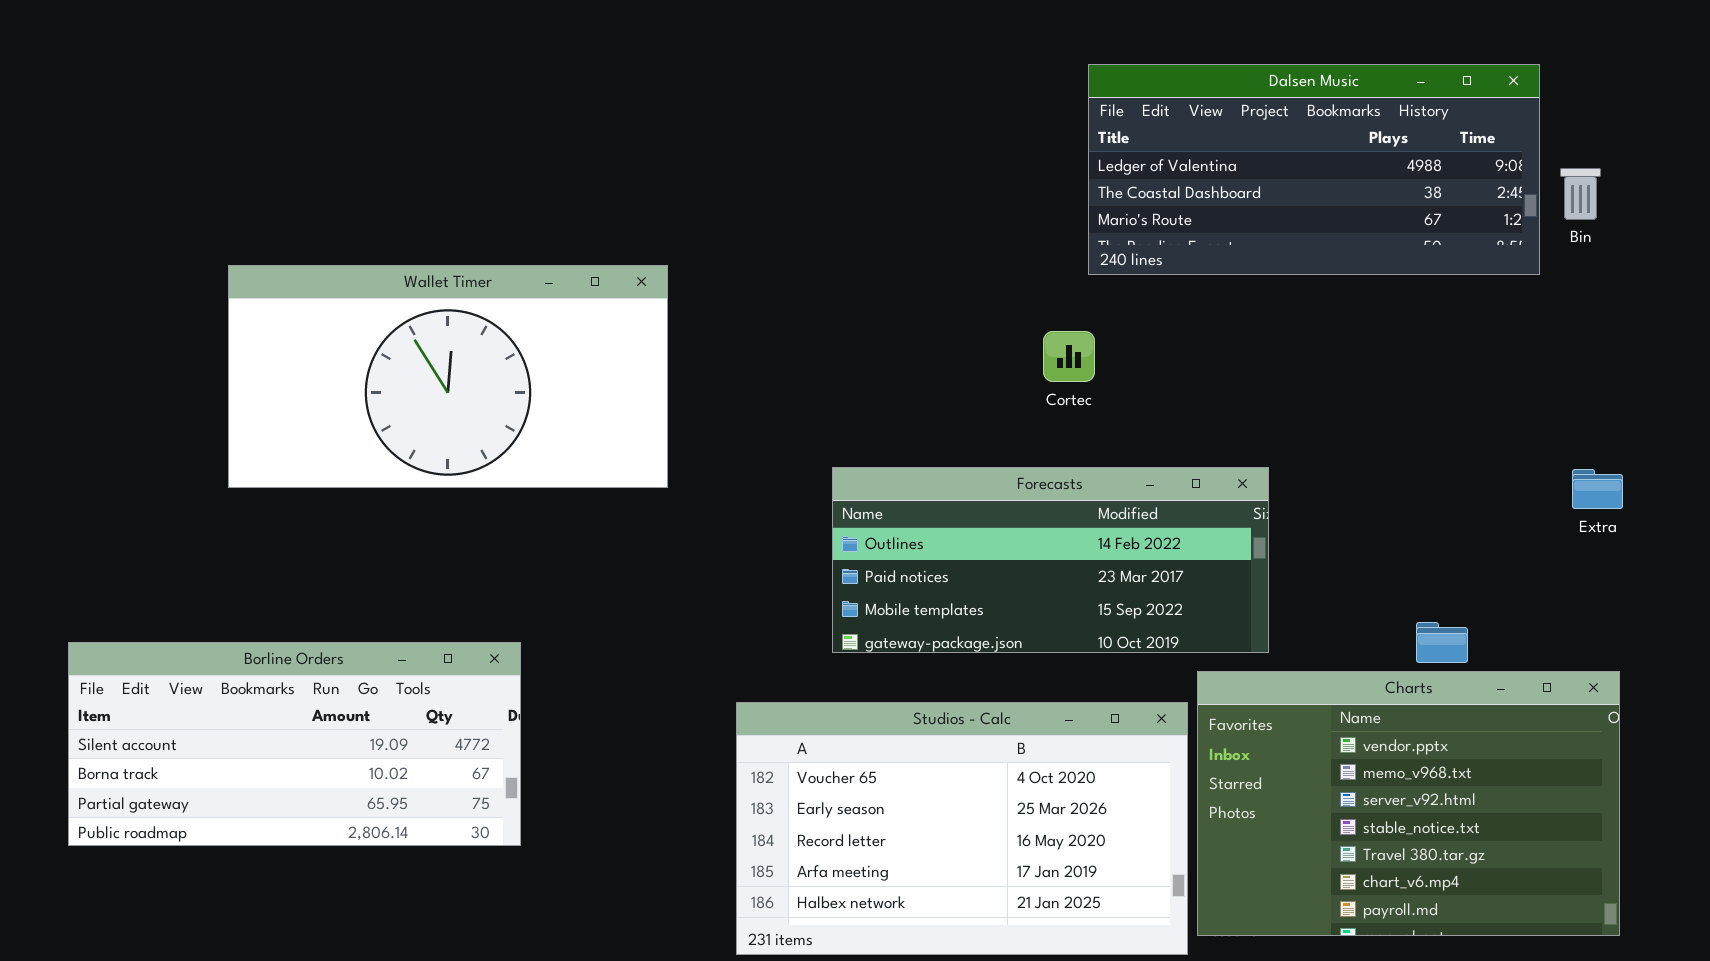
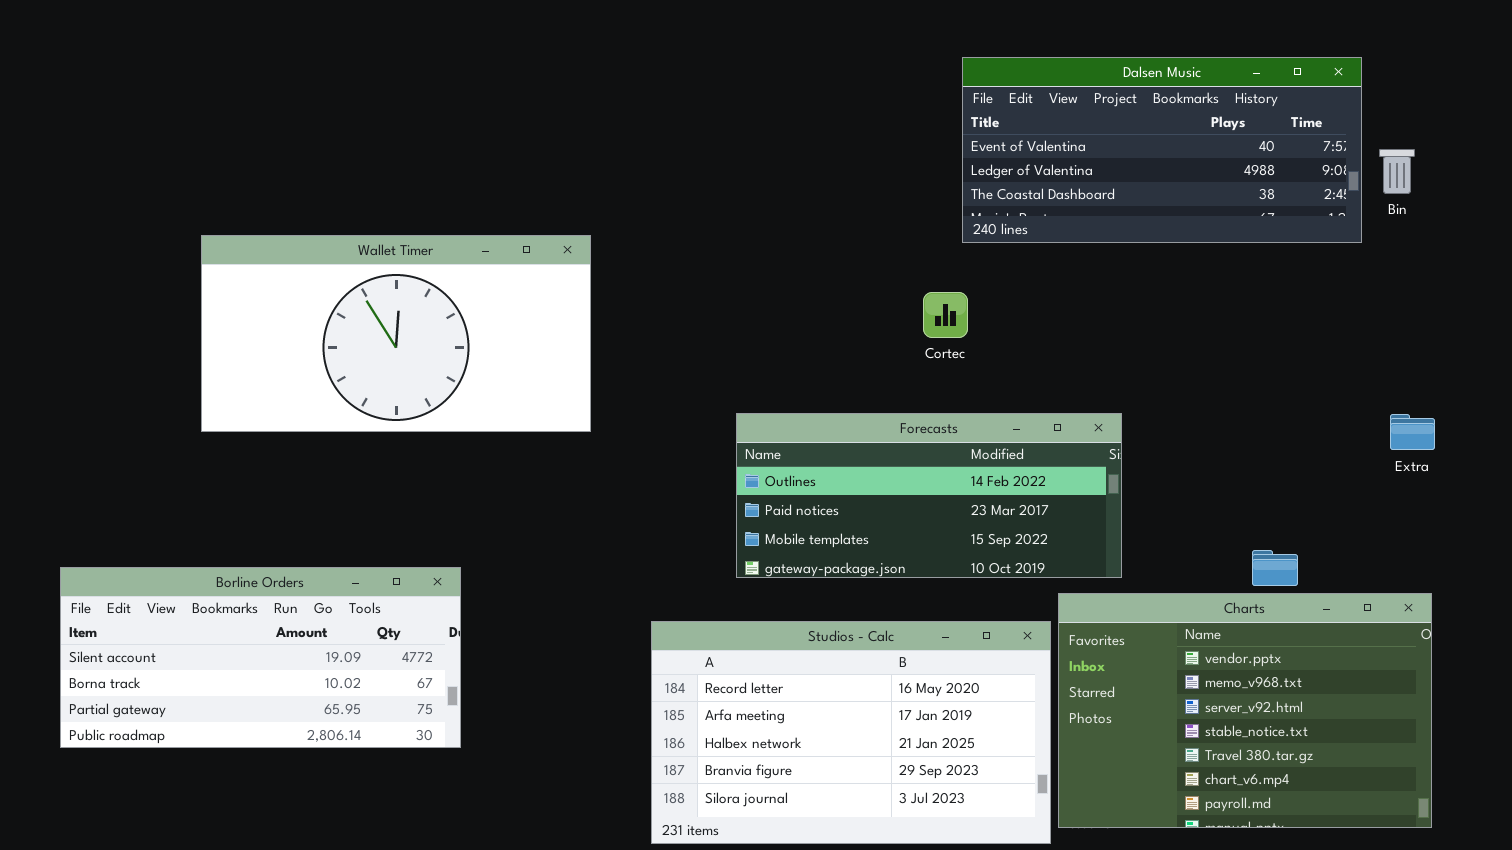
Dalsen Music: [1088,64,1540,275] -> [962,57,1362,243], scrolled up 1 row
Studios - Calc: [736,702,1188,955] -> [651,621,1051,844], scrolled down 2 rows

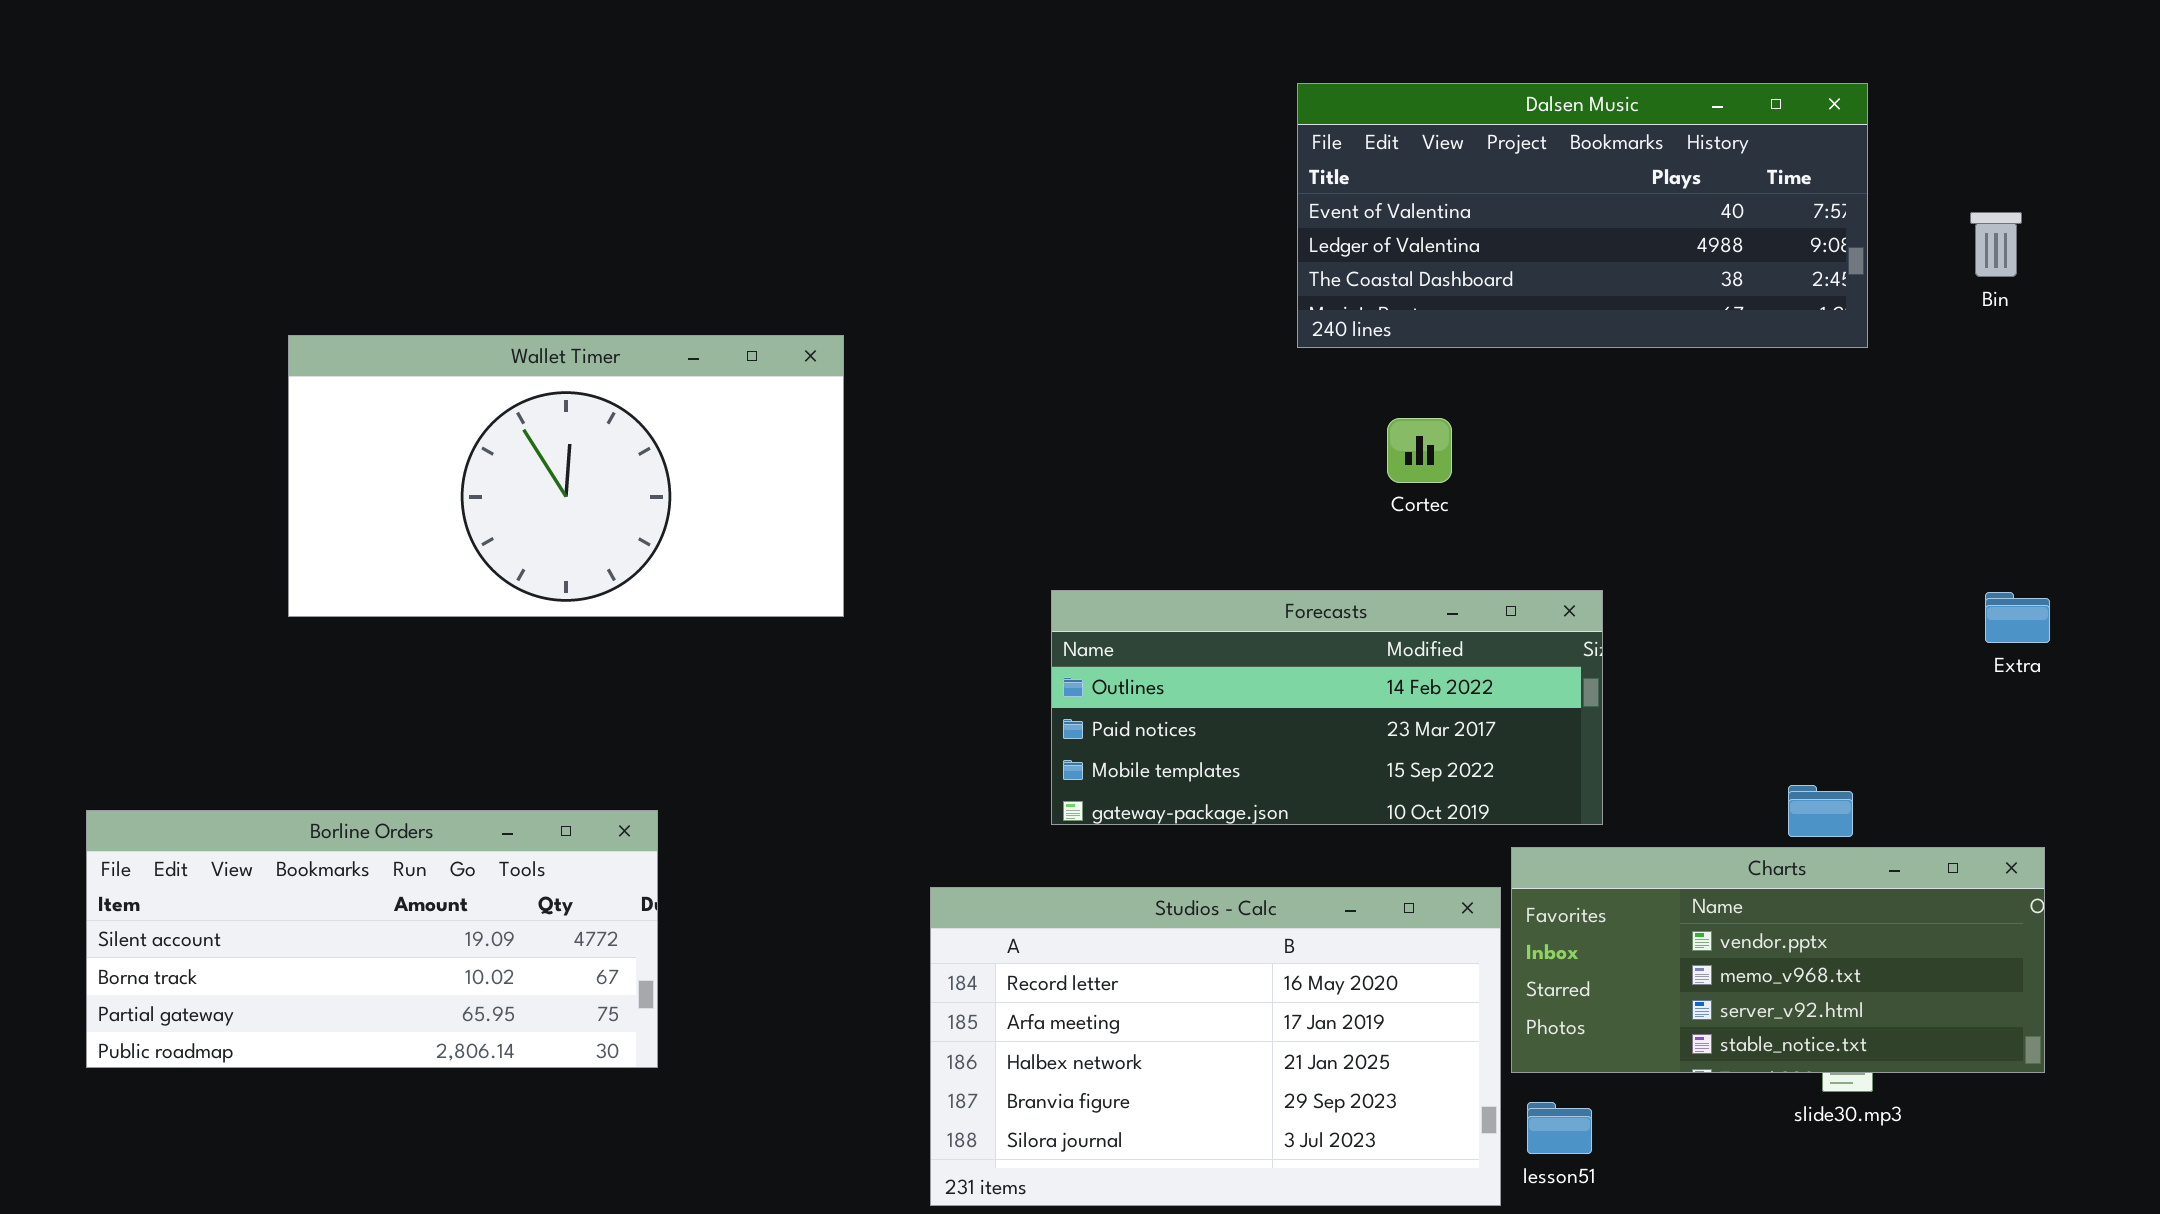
Dalsen Music: [962,57,1362,243] -> [1297,83,1868,348], moved
Cortec: [923,292,968,338] -> [1387,418,1452,483], moved
Charts: [1058,593,1432,828] -> [1511,847,2045,1073], resized

